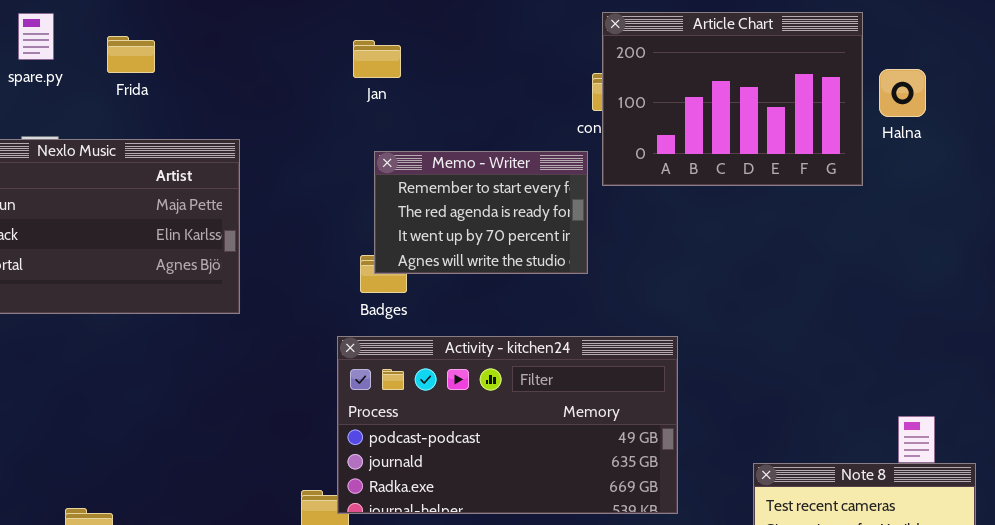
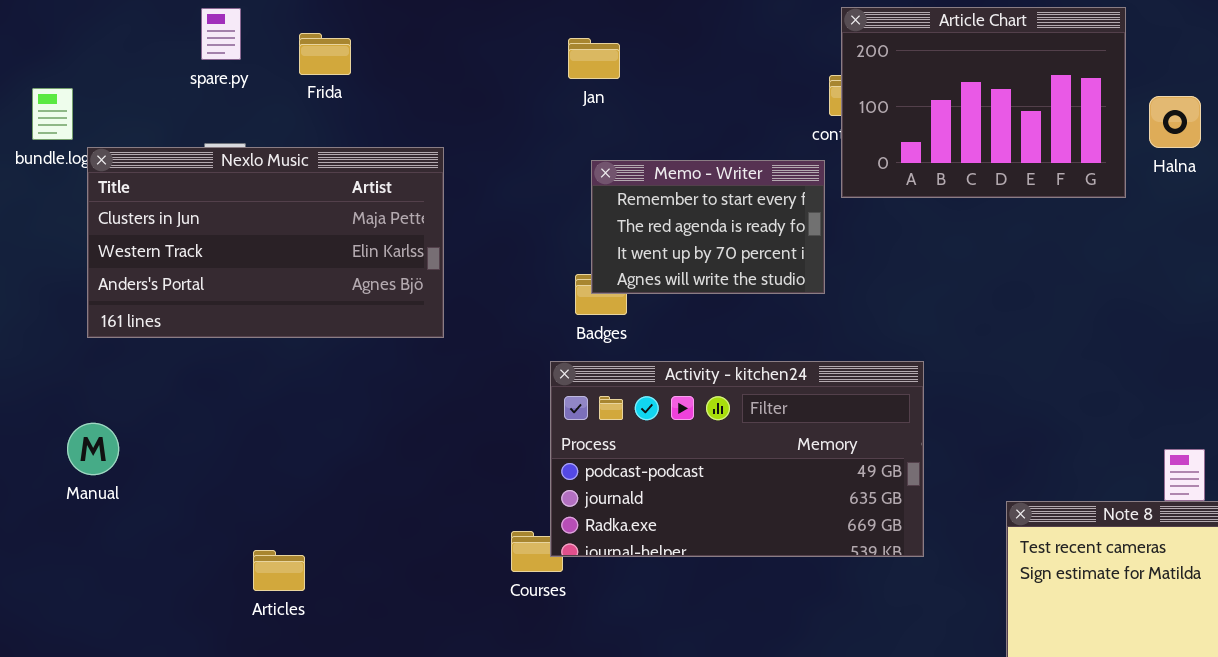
Halna: [879,69,926,117] -> [1149,96,1201,148], moved

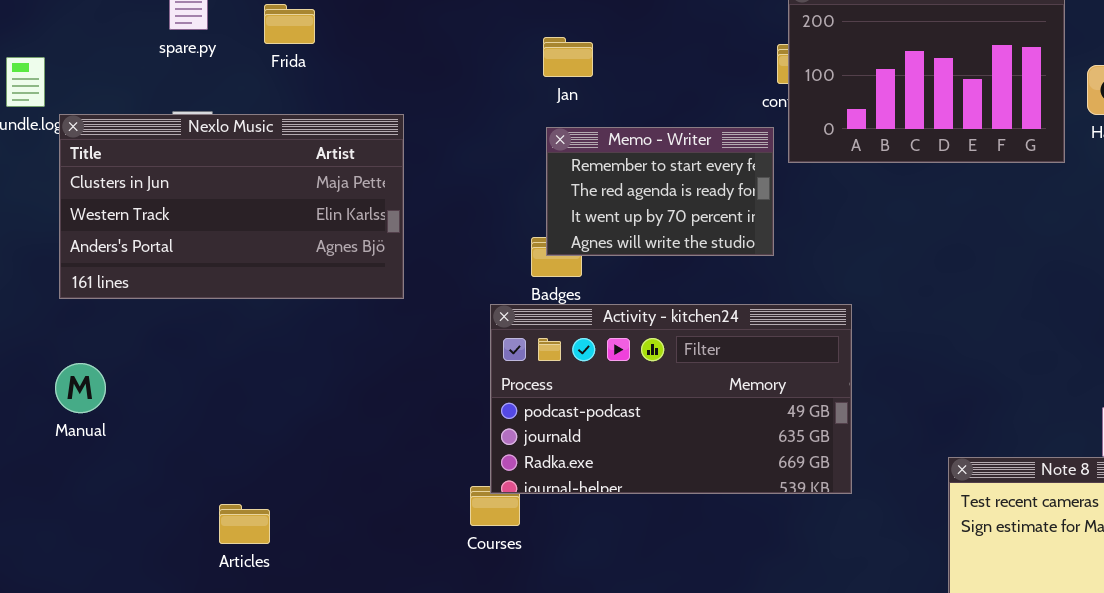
Jan: [568,38,620,79] -> [543,37,593,77], moved
Activity - kitchen24: [550,361,924,557] -> [490,304,852,494], moved
Manual: [67,423,119,475] -> [55,363,106,413], moved

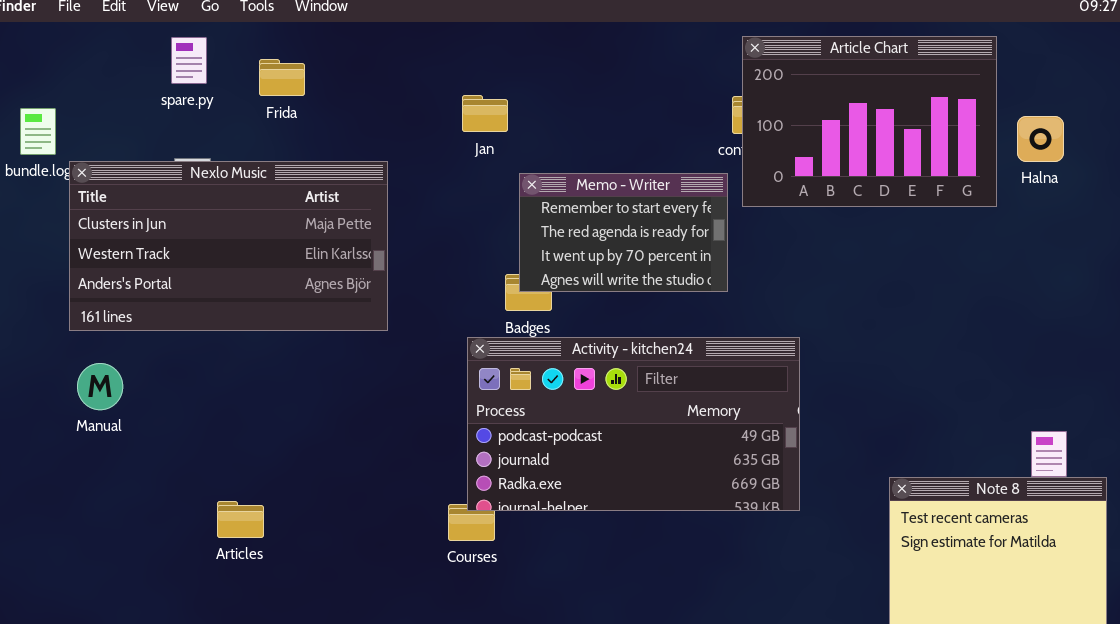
Jan: [543,37,593,77] -> [462,95,508,132], moved
Manual: [55,363,106,413] -> [77,363,123,410], moved
Articles: [219,504,270,544] -> [217,501,264,538], moved

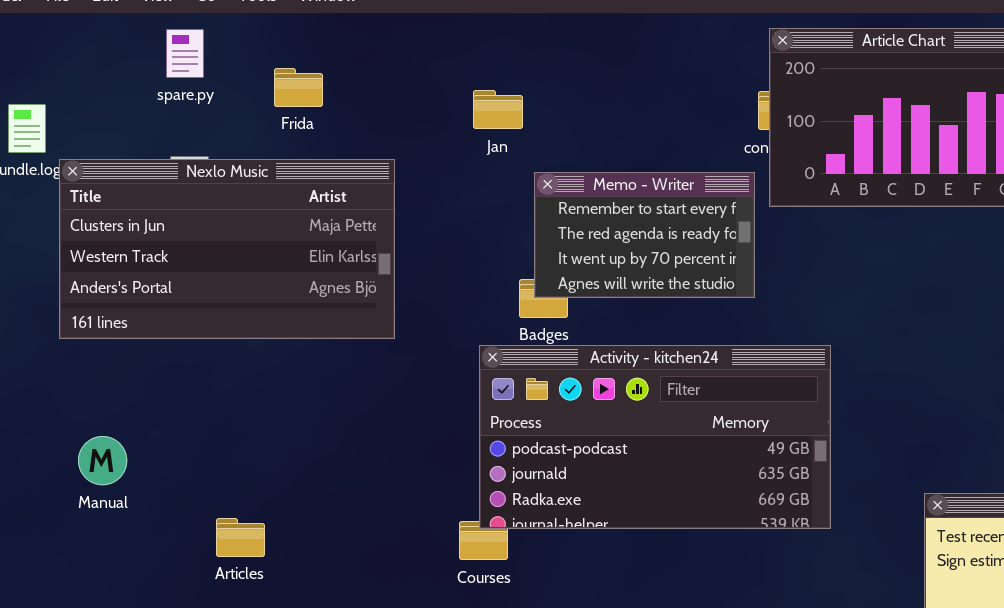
Frida: [259,59,305,96] -> [274,68,323,107], moved
Manual: [77,363,123,410] -> [78,436,127,485], moved

